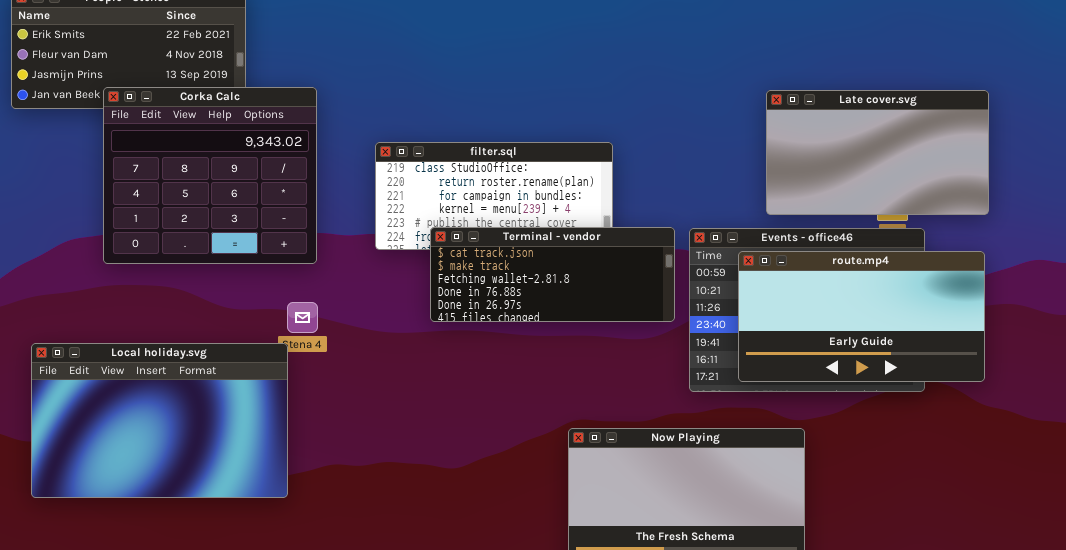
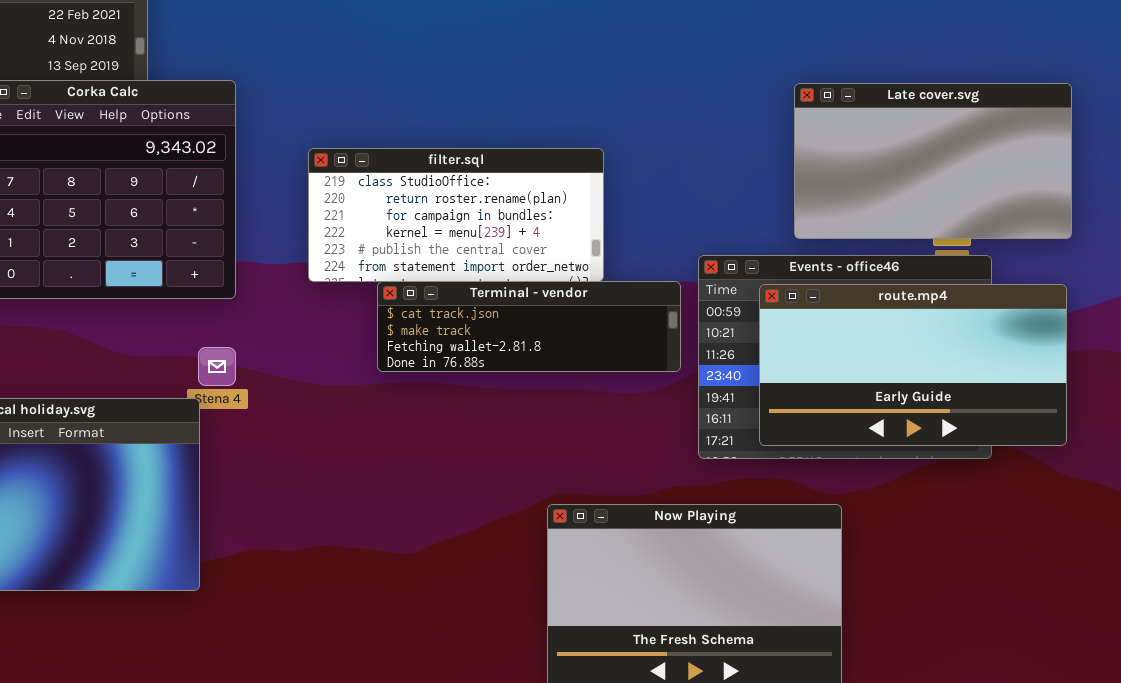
Terminal - vendor: [430,227,675,322] -> [377,281,681,372], resized

